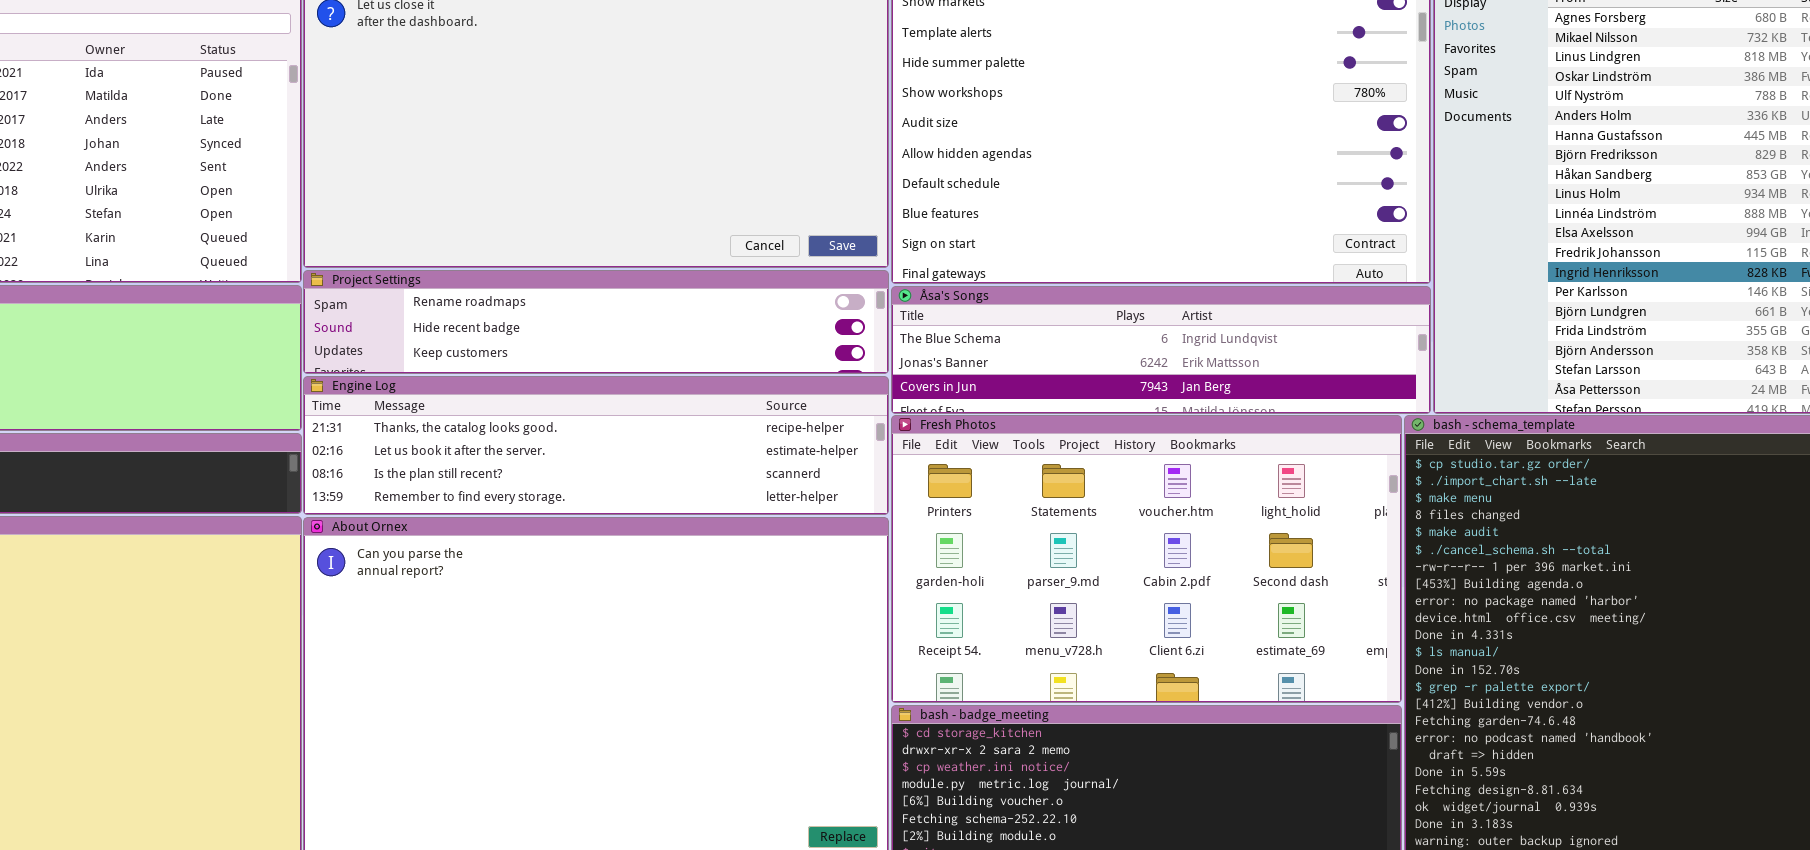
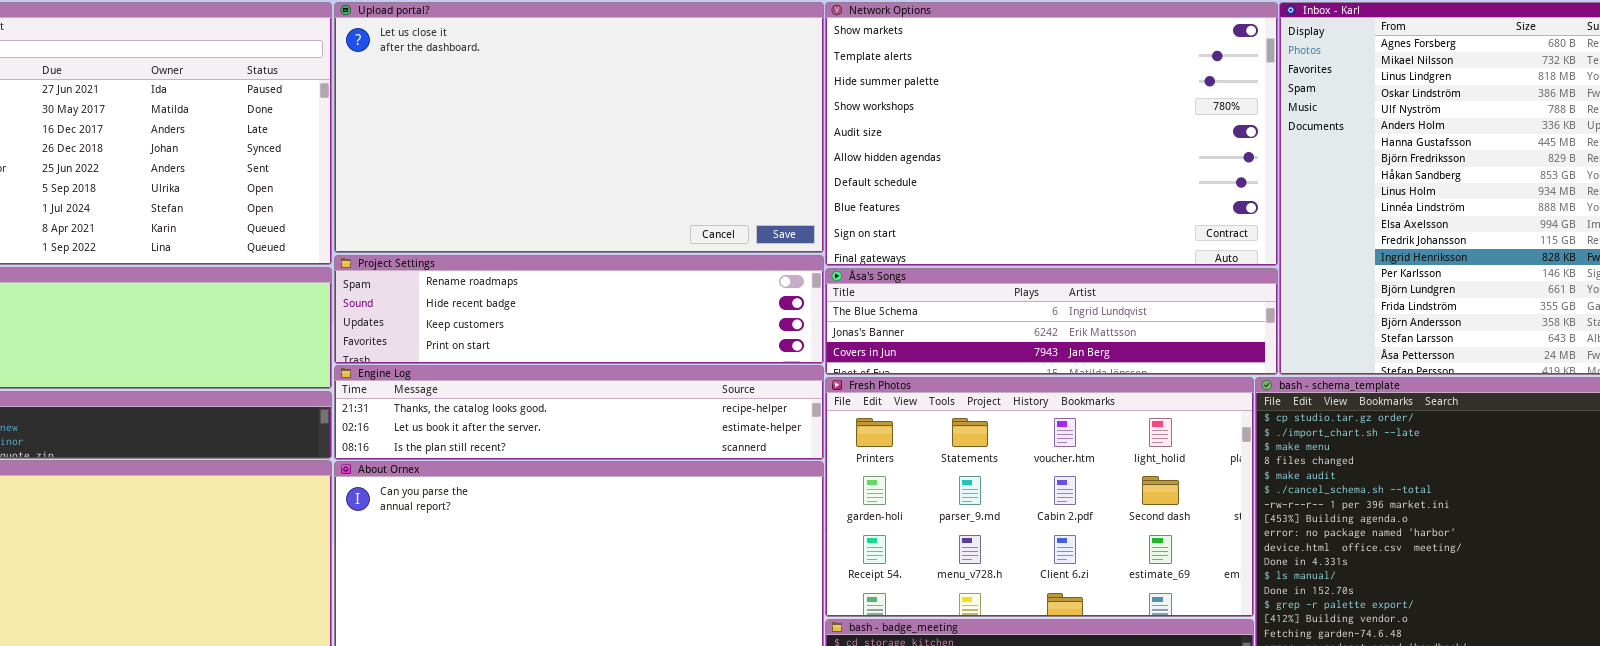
Project Settings: [303,270,889,374] -> [334,255,824,364], resized
Engine Log: [303,376,889,515] -> [334,365,824,460], resized

